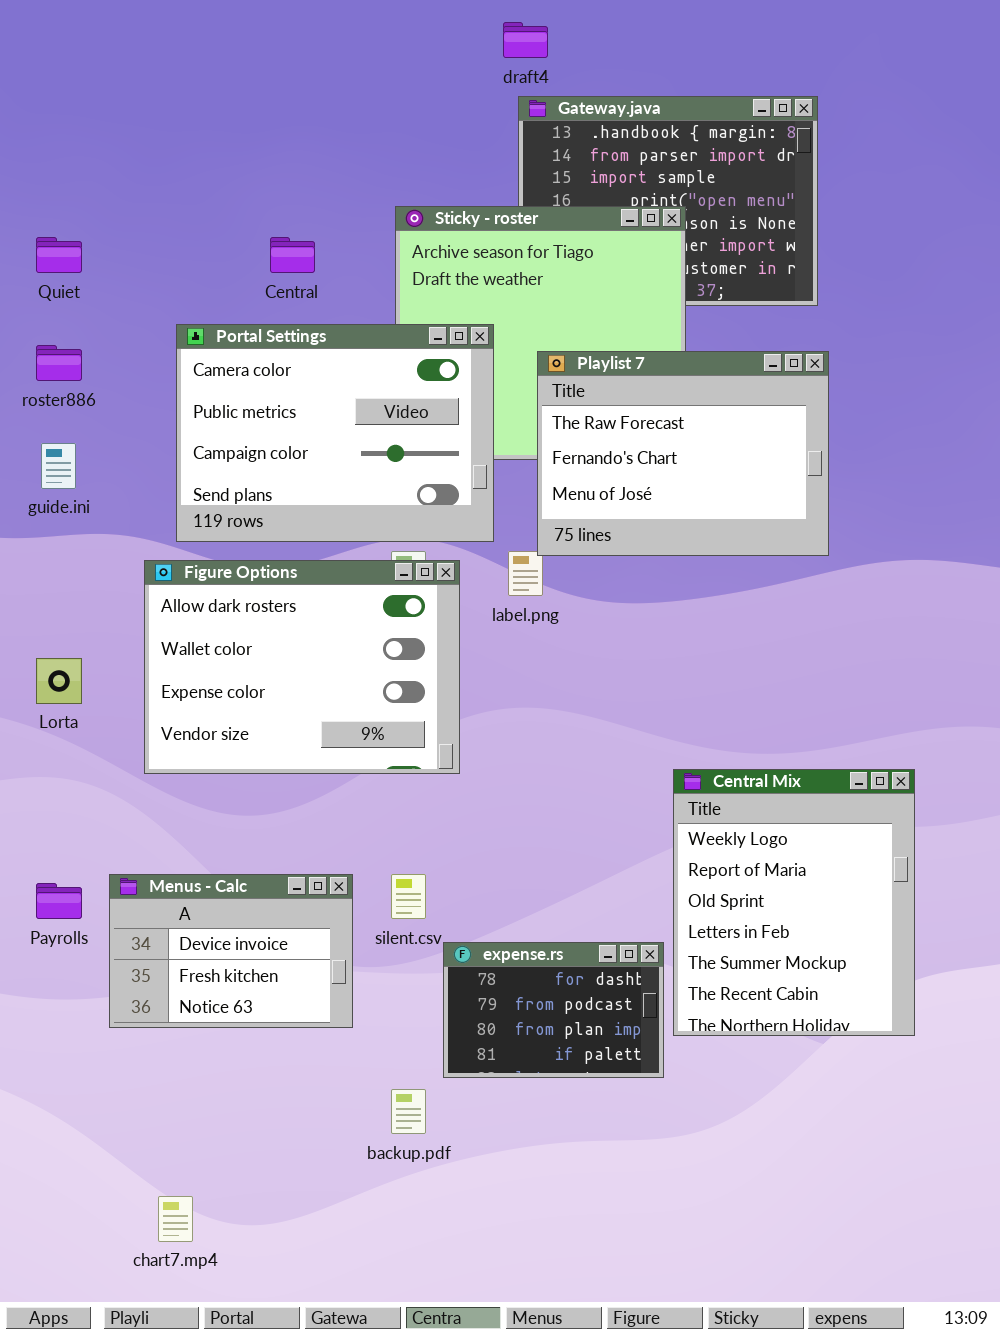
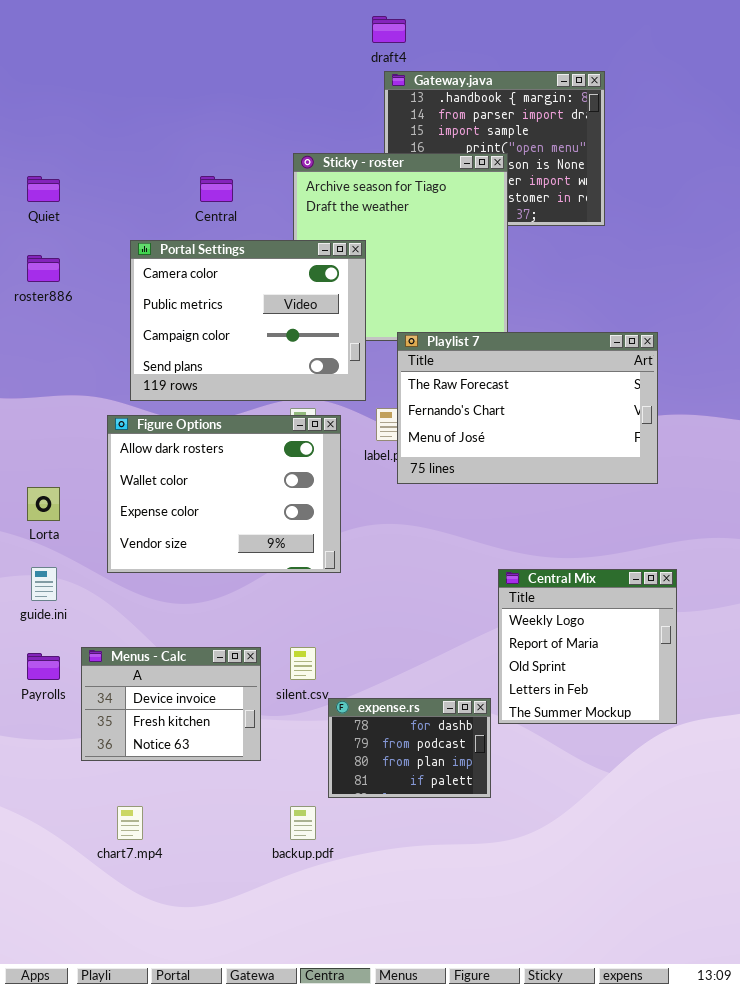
Playlist 7: [537,351,829,556] -> [397,332,658,484], moved, resized
guide.ini: [41,443,76,489] -> [31,567,57,601], moved
Central Mix: [673,769,915,1036] -> [498,569,677,724], resized
chart7.mp4: [158,1196,193,1242] -> [117,806,143,840], moved

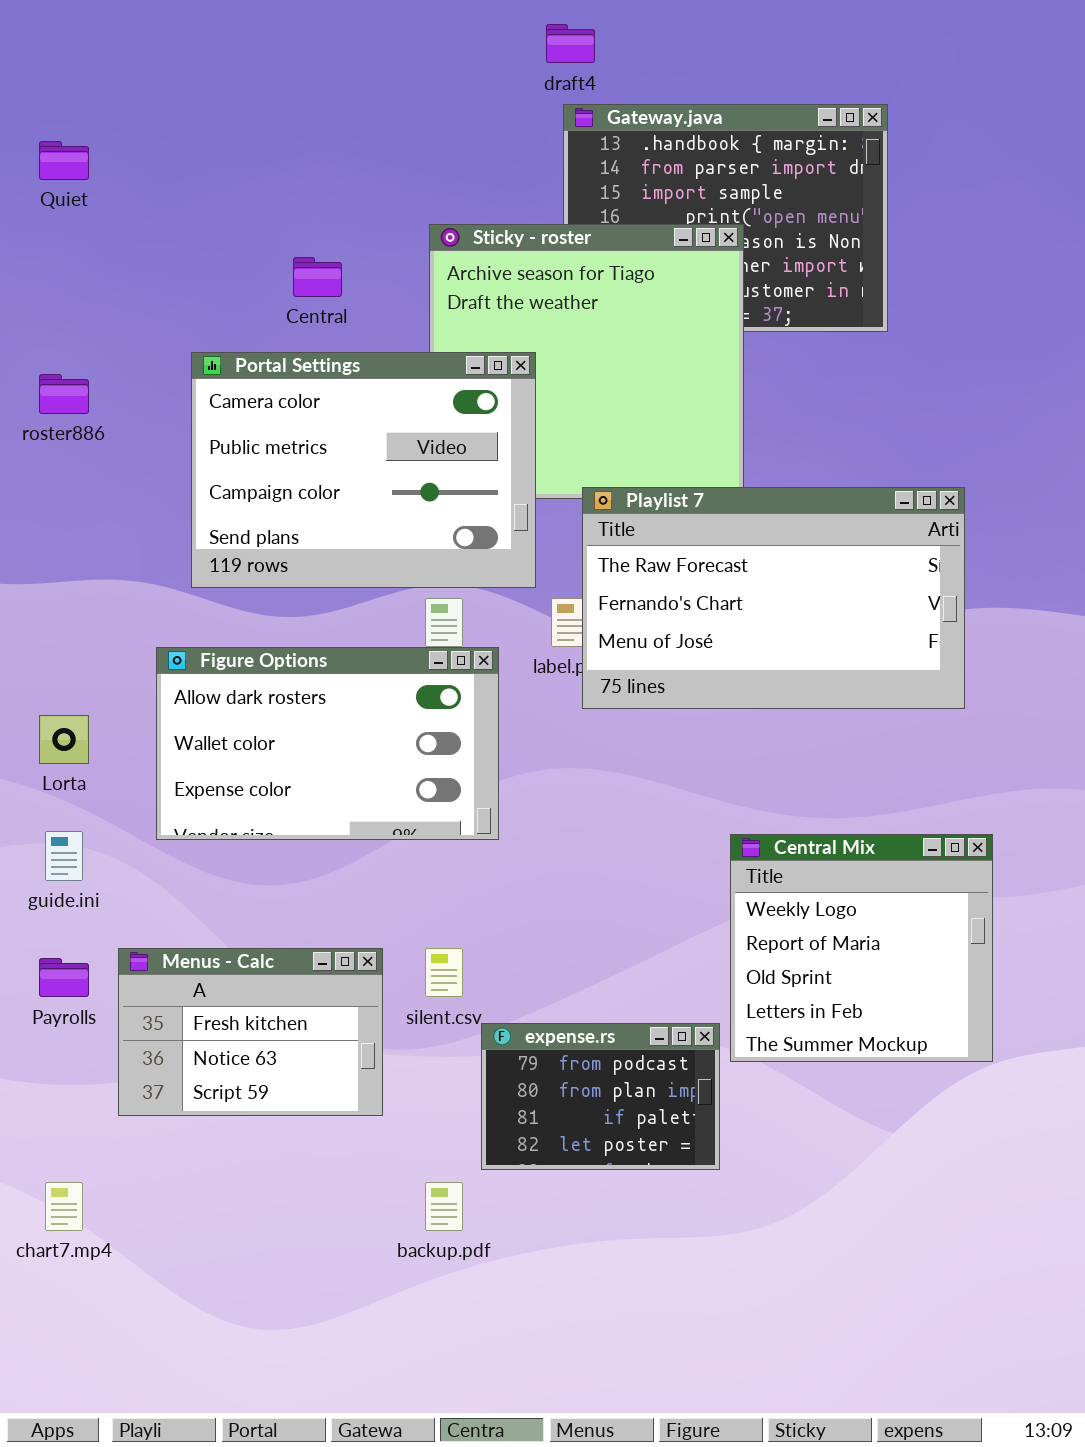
Quiet: [27,176,60,202] -> [39,141,89,180], moved
Figure Options: [107,415,341,573] -> [156,647,499,840], resized
Menus - Calc: [81,647,261,761] -> [118,948,383,1116], scrolled down 1 row
expense.rs: [328,698,491,798] -> [481,1023,720,1170], scrolled down 1 row
chart7.mp4: [117,806,143,840] -> [45,1182,83,1231], moved

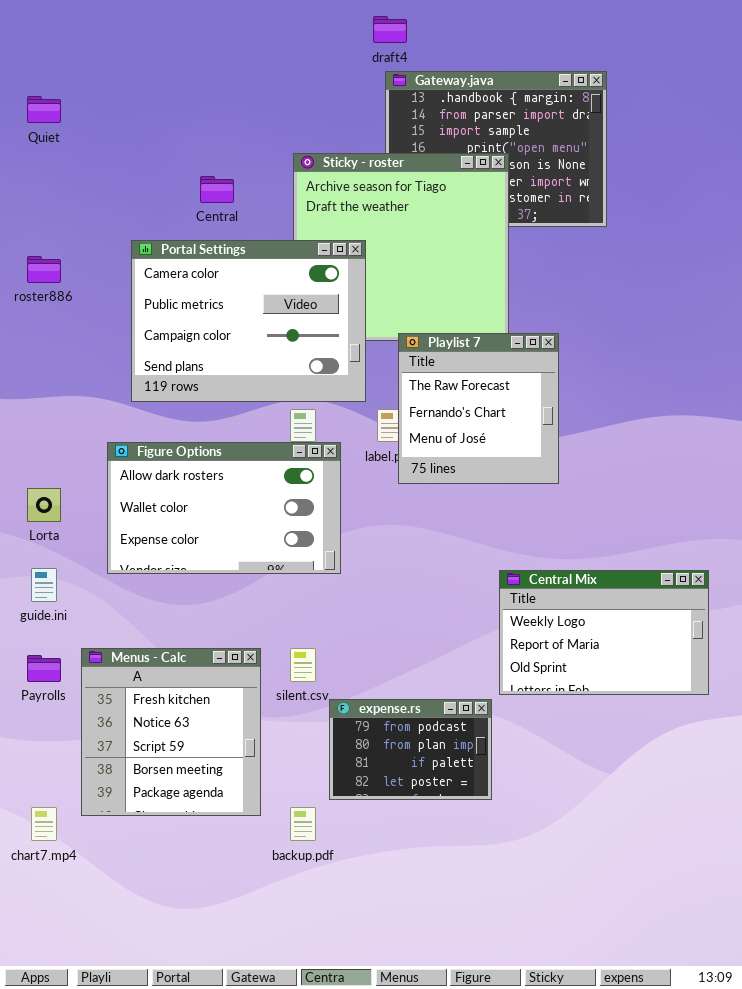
Playlist 7: [582,487,965,709] -> [398,333,559,484], resized
Central Mix: [730,834,993,1062] -> [499,570,709,695], resized
Menus - Calc: [118,948,383,1116] -> [81,648,261,816], resized

